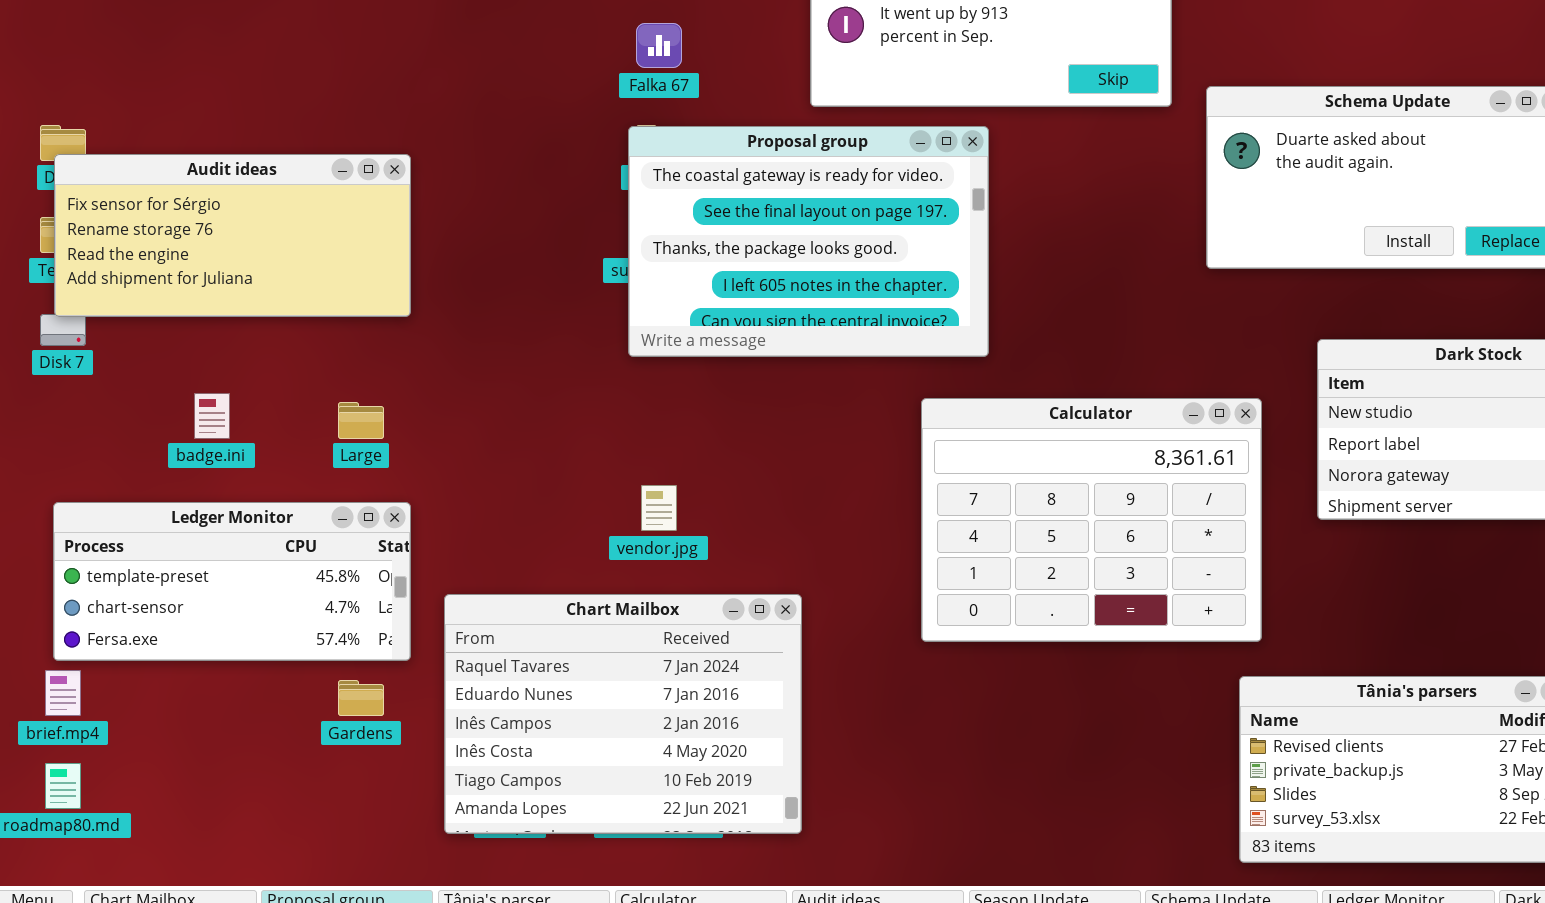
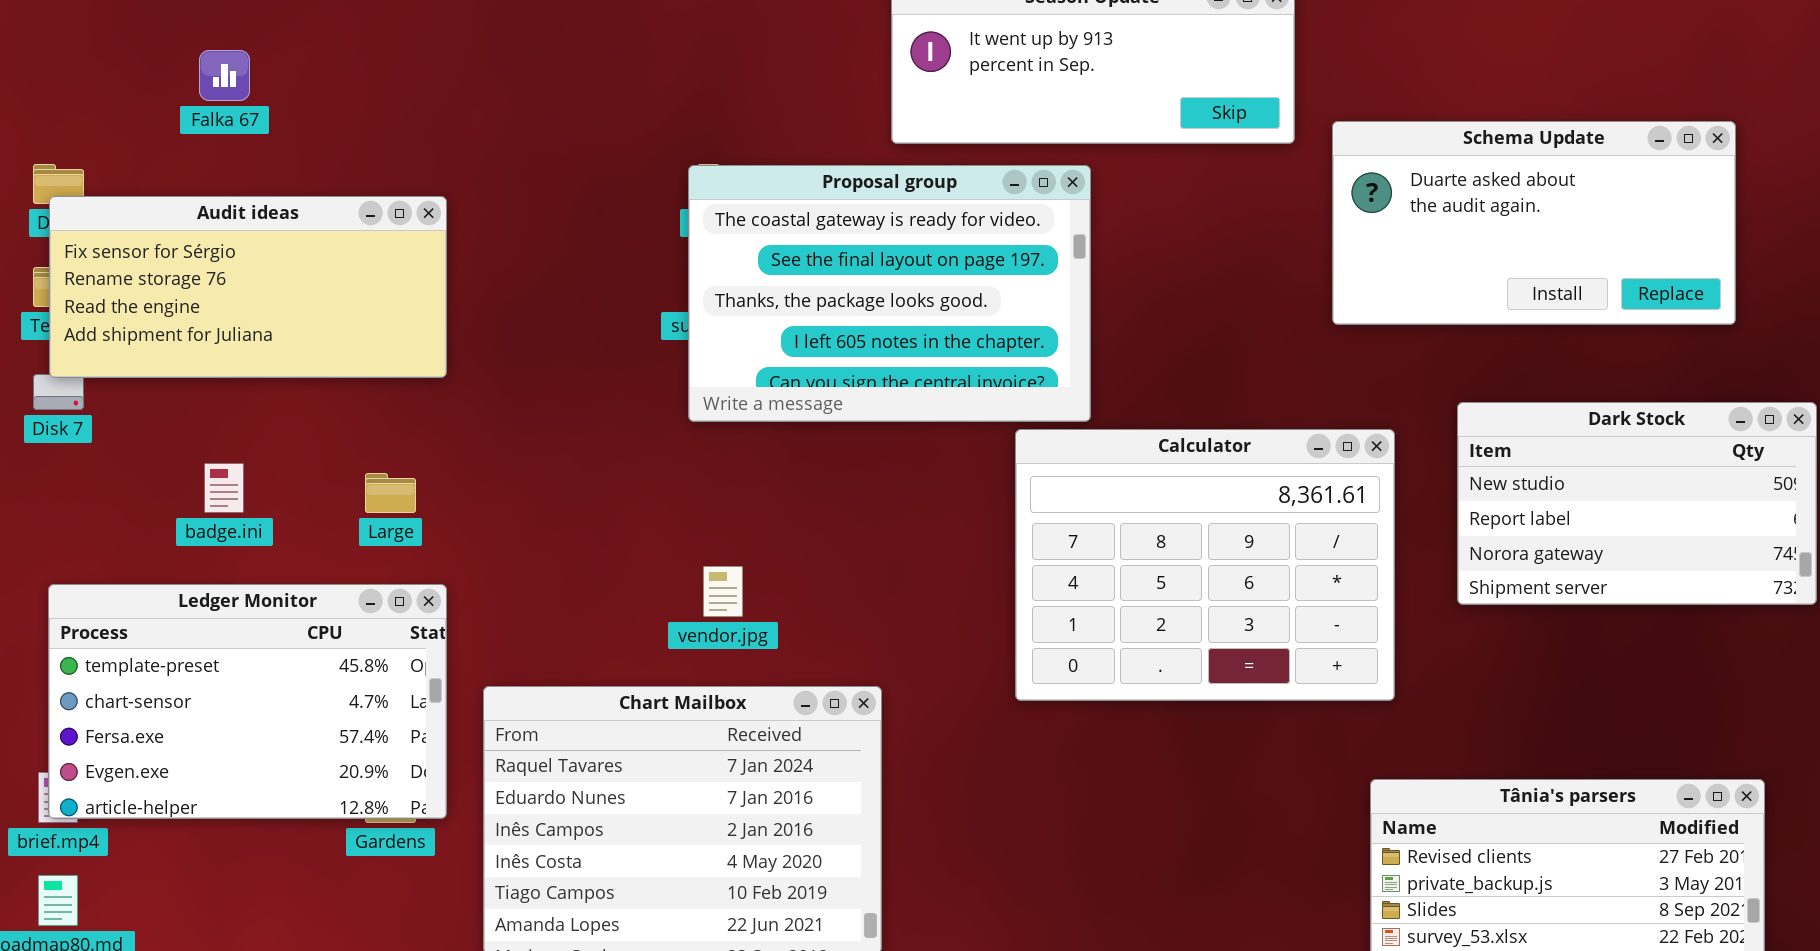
Falka 67: [636,23,682,68] -> [199,50,250,101], moved
Calculator: [921,398,1262,642] -> [1015,429,1395,701], moved
Ledger Monitor: [53,502,411,661] -> [48,584,447,819], resized

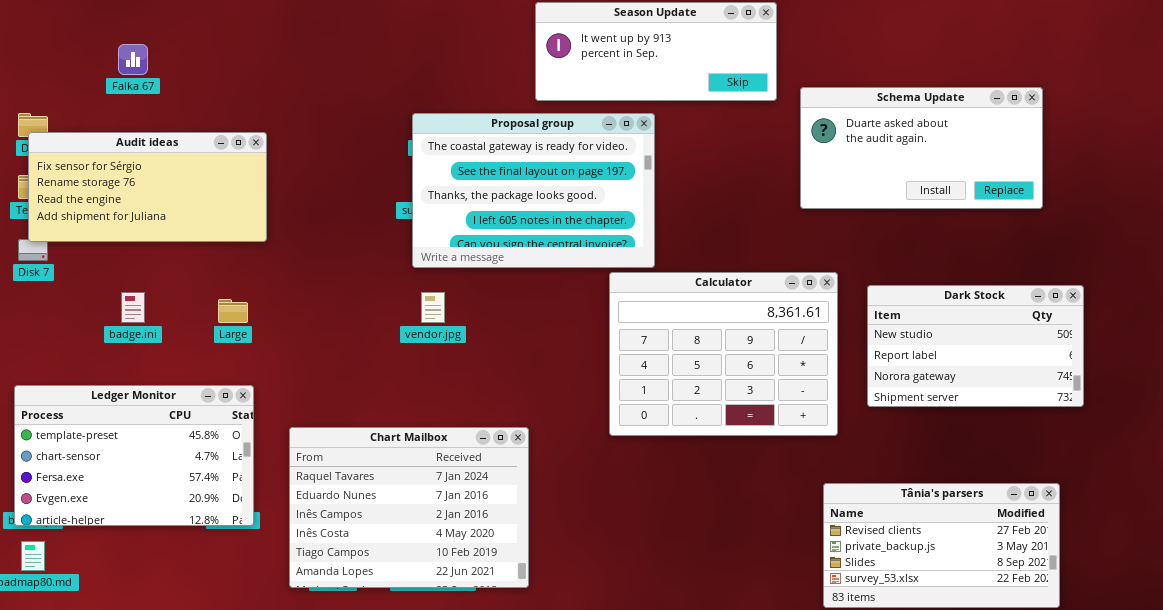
Dark Stock: [1457,402,1817,605] -> [867,285,1084,407], moved
vendor.jpg: [703,566,743,617] -> [421,292,445,323], moved
Ledger Monitor: [48,584,447,819] -> [14,385,254,526], moved

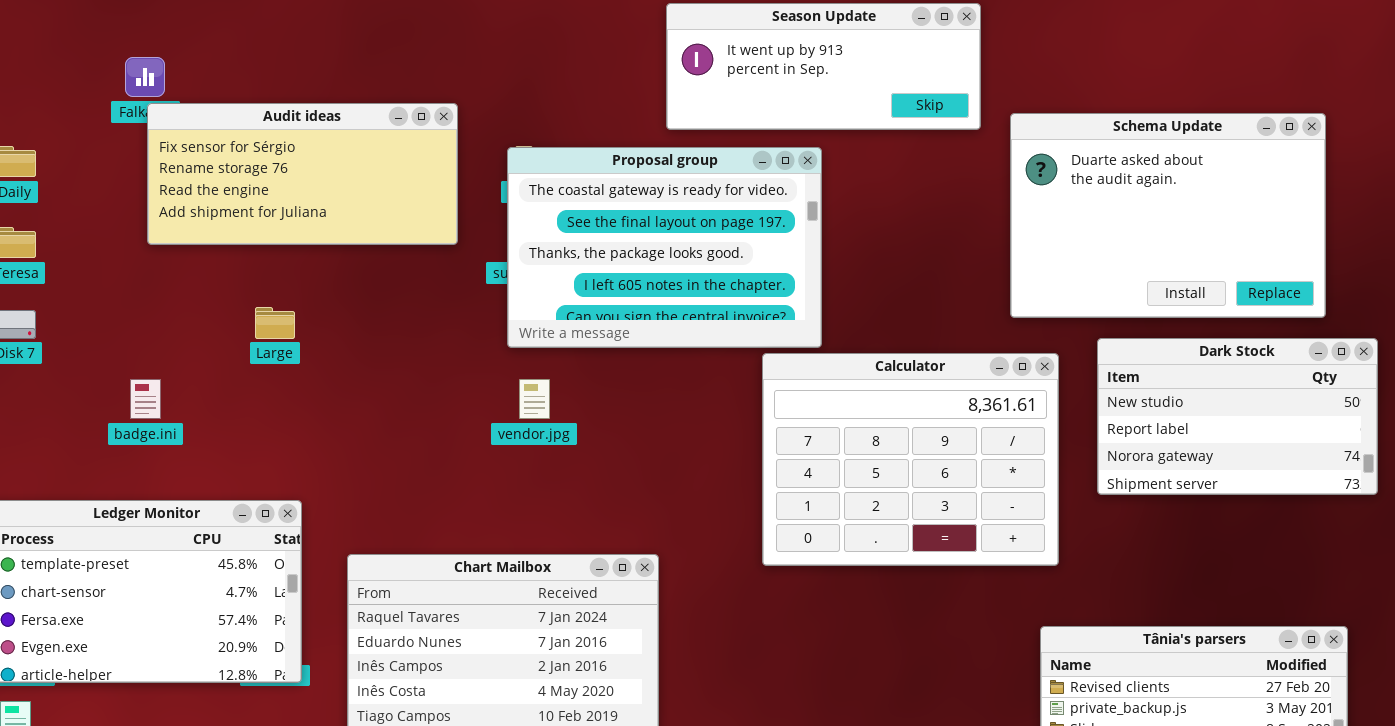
Schema Update: [800,87,1043,209] -> [1010,113,1326,318], resized
Audit ideas: [28,132,267,242] -> [147,103,458,245], moved
Dark Stock: [867,285,1084,407] -> [1097,338,1378,495], moved
Large: [218,299,248,323] -> [255,307,295,339], moved

